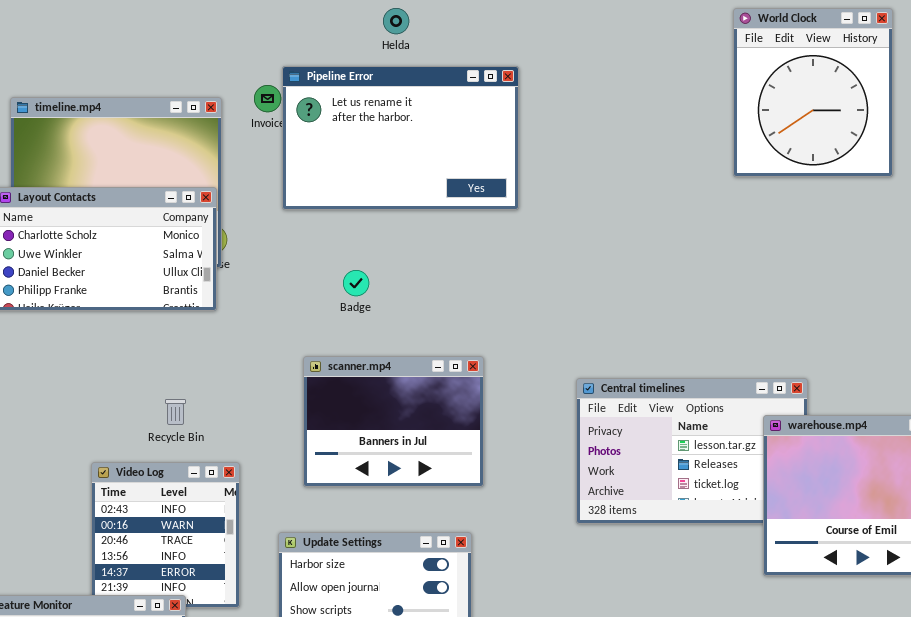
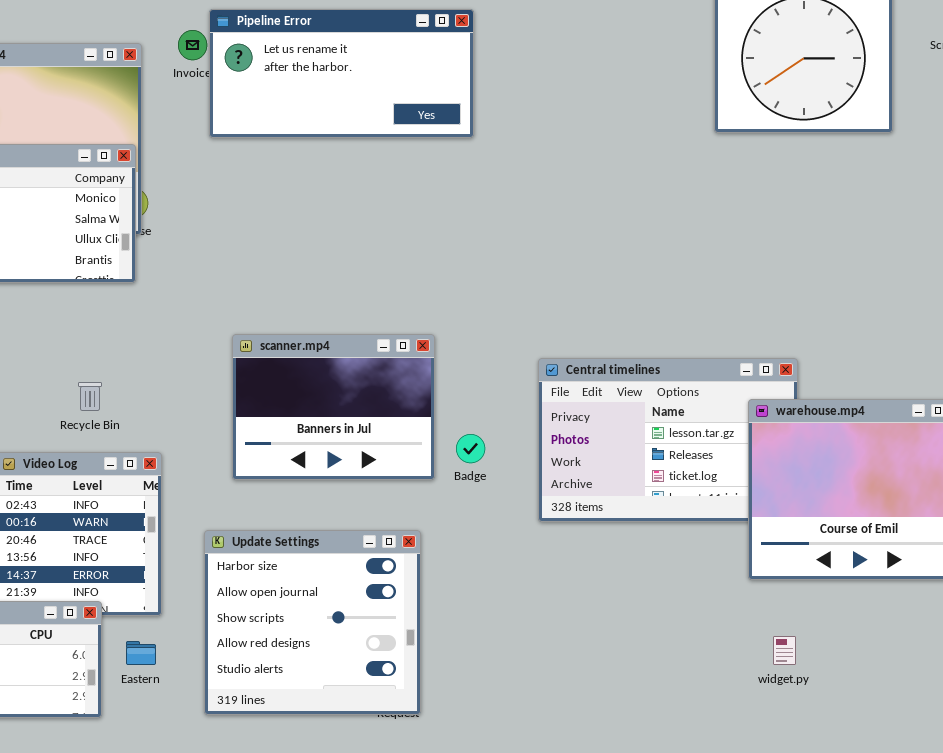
Pipeline Error: [282,66,519,210] -> [209,9,474,138], resized
Badge: [343,270,369,296] -> [456,434,485,463], moved

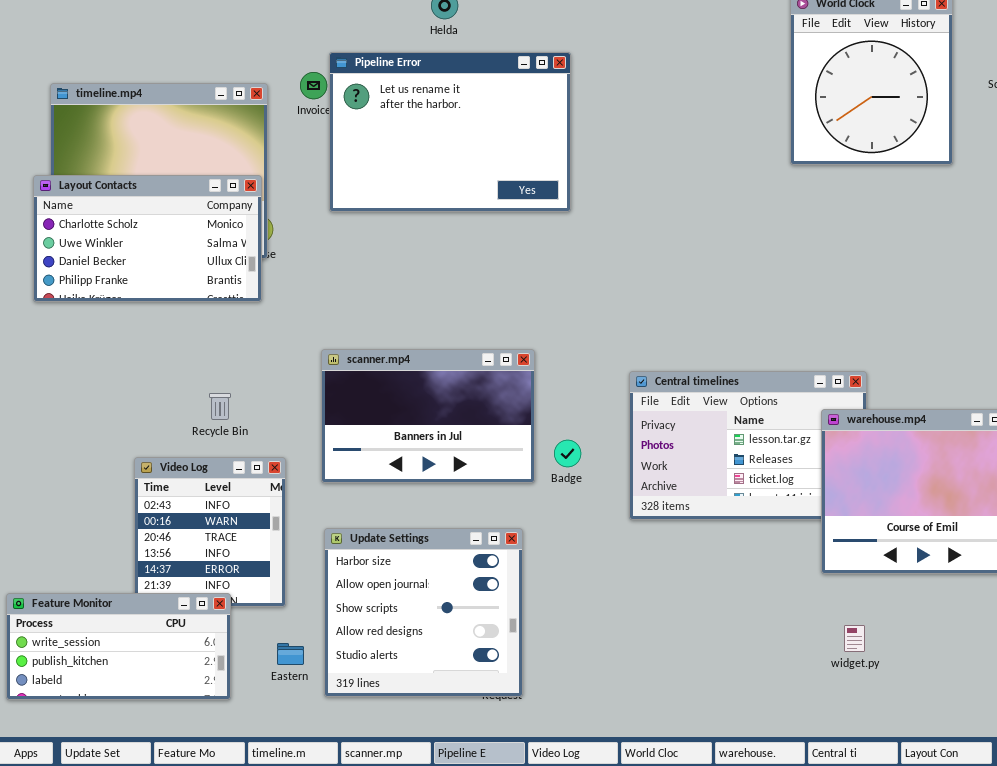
Pipeline Error: [209,9,474,138] -> [329,52,571,212], resized
scanner.mp4: [232,334,435,480] -> [321,349,535,483], resized
Eastern: [126,641,156,665] -> [277,643,304,665], moved

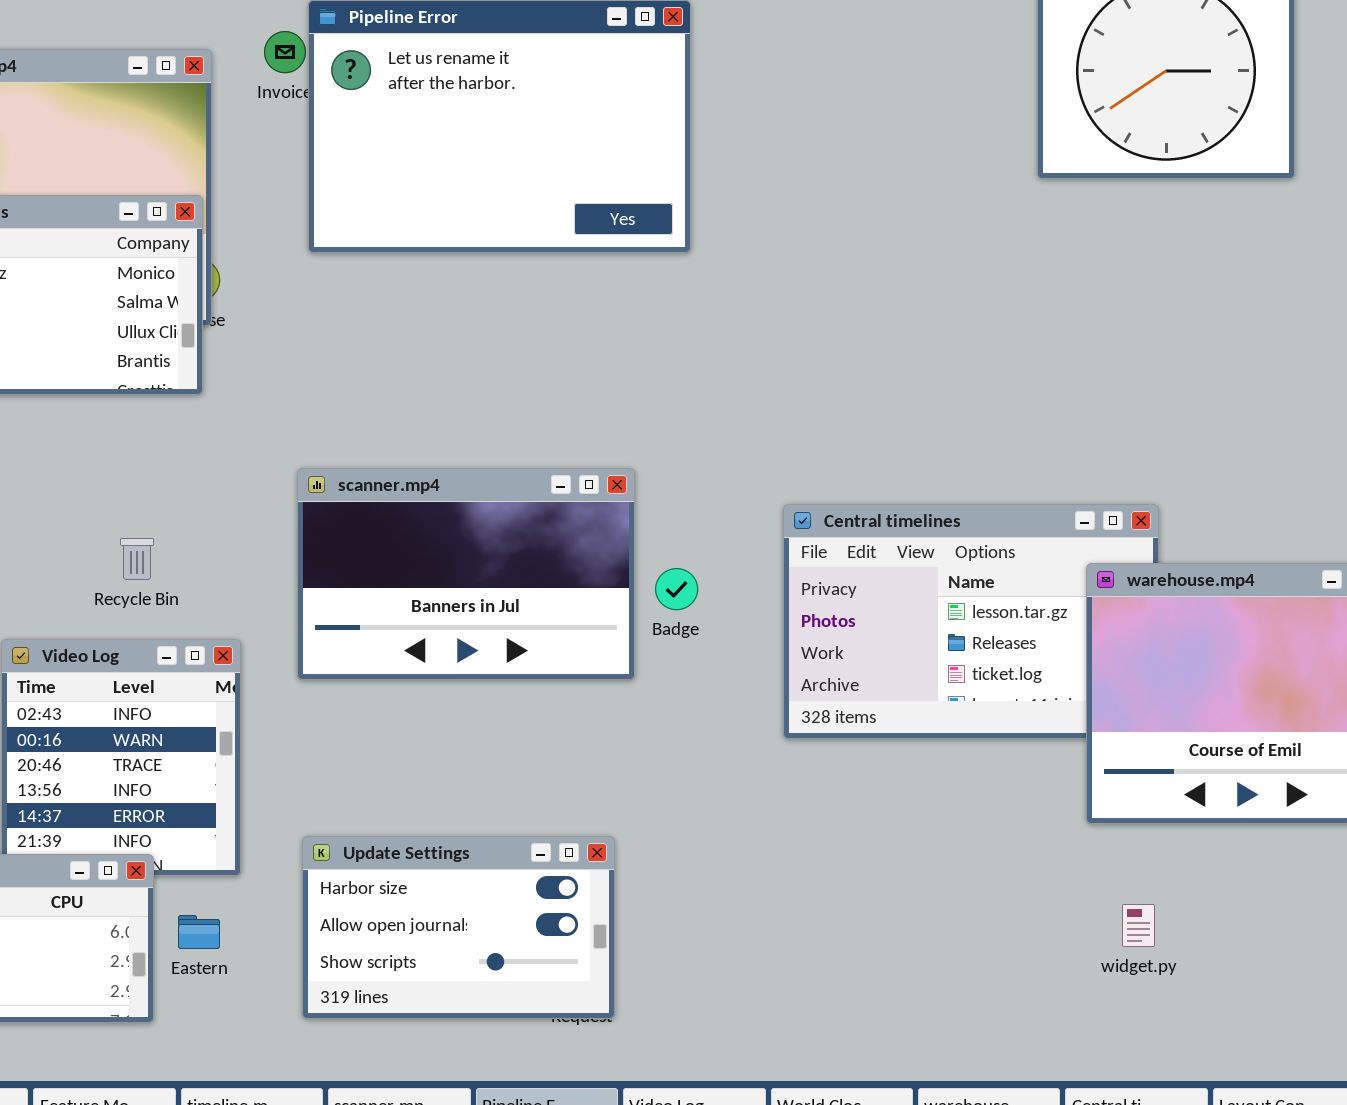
Badge: [554,440,581,467] -> [655,568,698,610], moved
Update Settings: [324,528,523,697] -> [302,836,615,1019], resized
Eastern: [277,643,304,665] -> [178,915,220,949], moved

